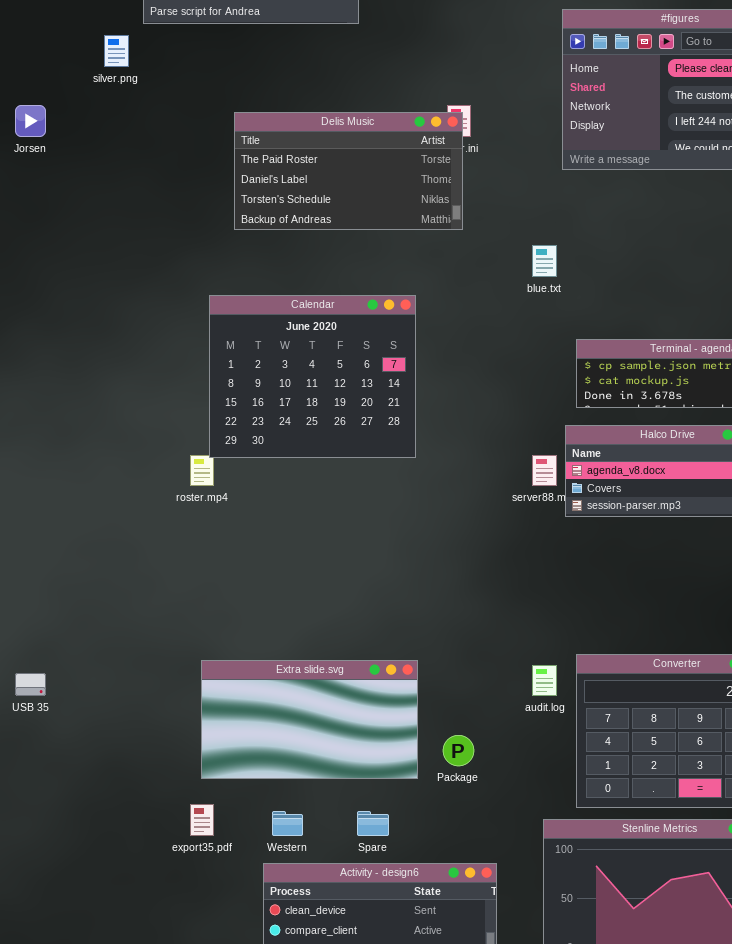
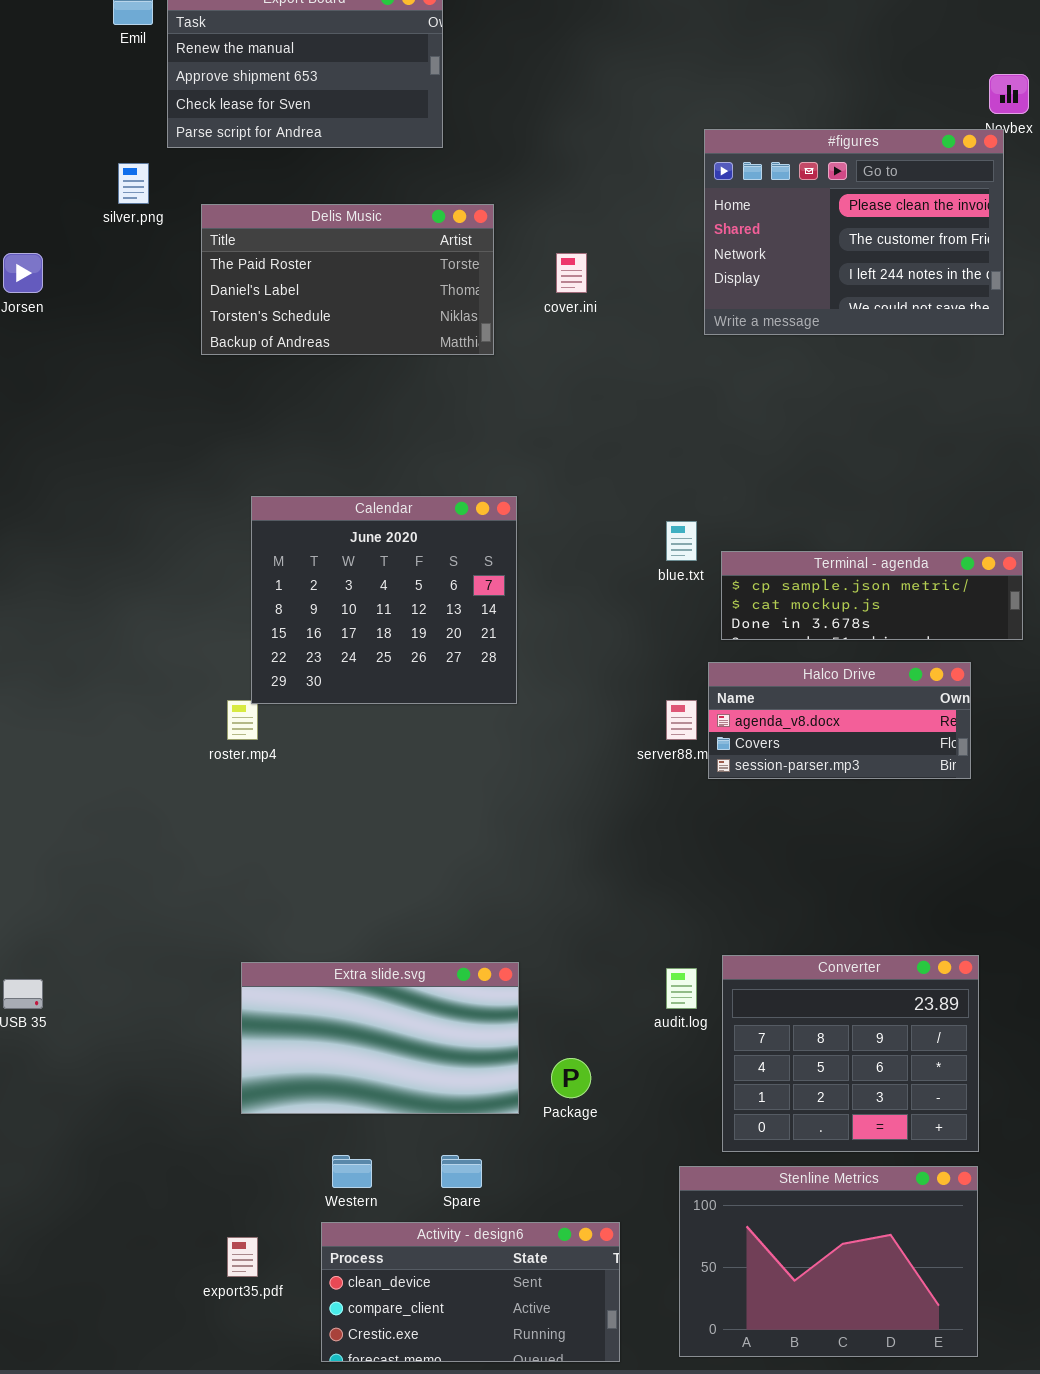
Delis Music: [234,112,463,230] -> [201,204,494,355], moved
blue.txt: [532,245,557,277] -> [666,521,697,561], moved
export35.pdf: [190,804,214,836] -> [227,1237,258,1277], moved

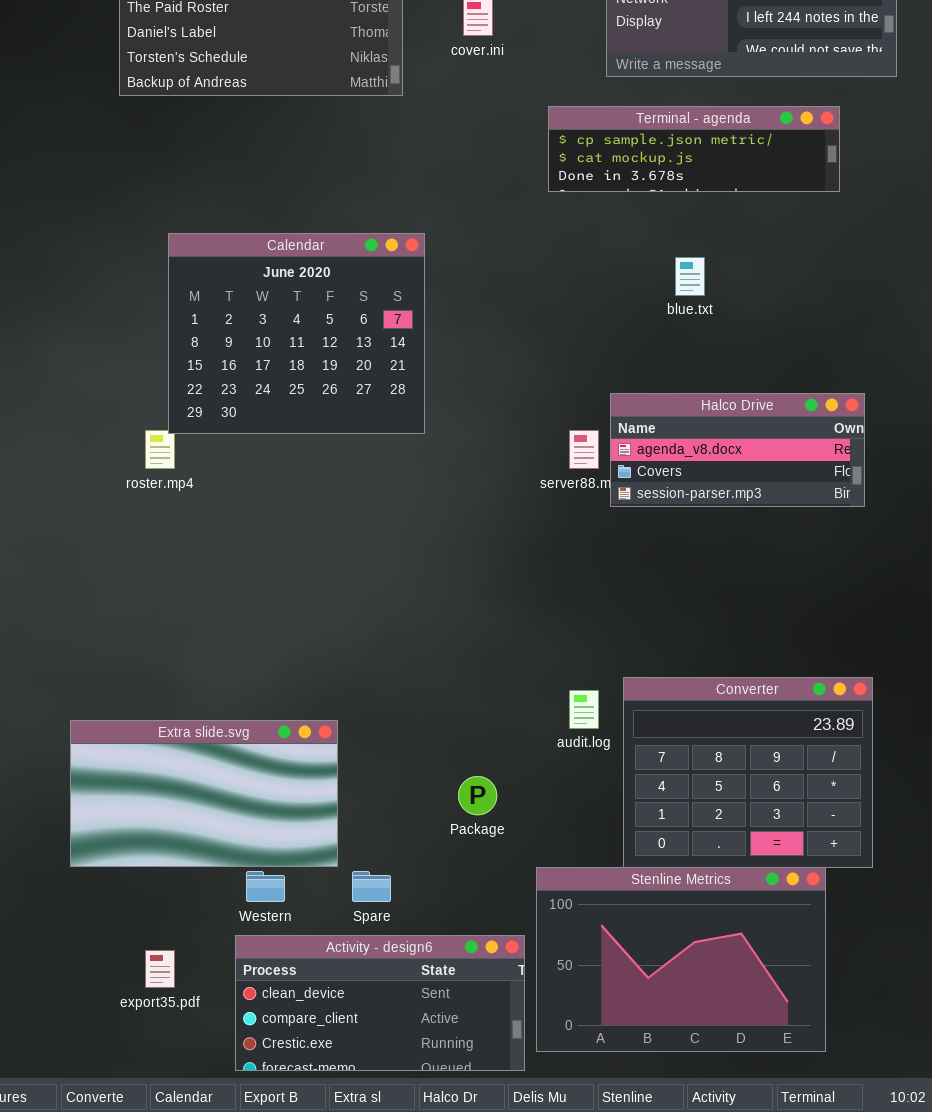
blue.txt: [666,521,697,561] -> [675,257,705,296], moved
Terminal - agenda: [721,551,1023,640] -> [548,106,840,192], moved
Extra slide.svg: [241,962,519,1114] -> [70,720,338,867], moved
Stenline Metrics: [679,1166,978,1357] -> [536,867,826,1052], moved

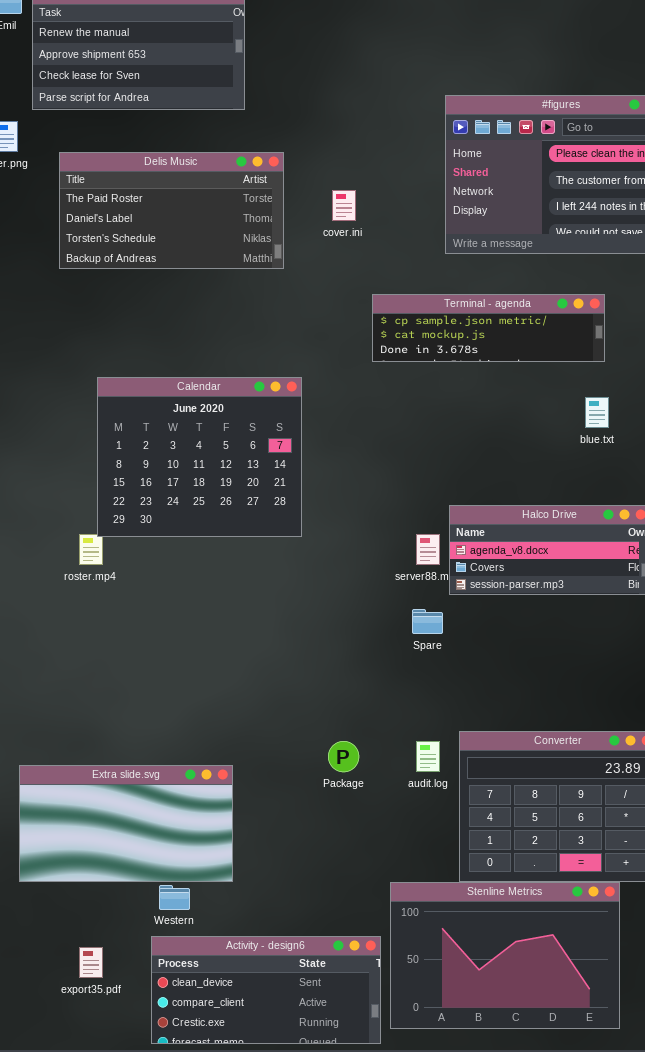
Terminal - agenda: [548,106,840,192] -> [372,294,605,362], moved
blue.txt: [675,257,705,296] -> [585,397,609,428], moved
Package: [458,776,497,815] -> [328,741,359,772], moved
Spare: [352,871,391,902] -> [412,609,443,634], moved

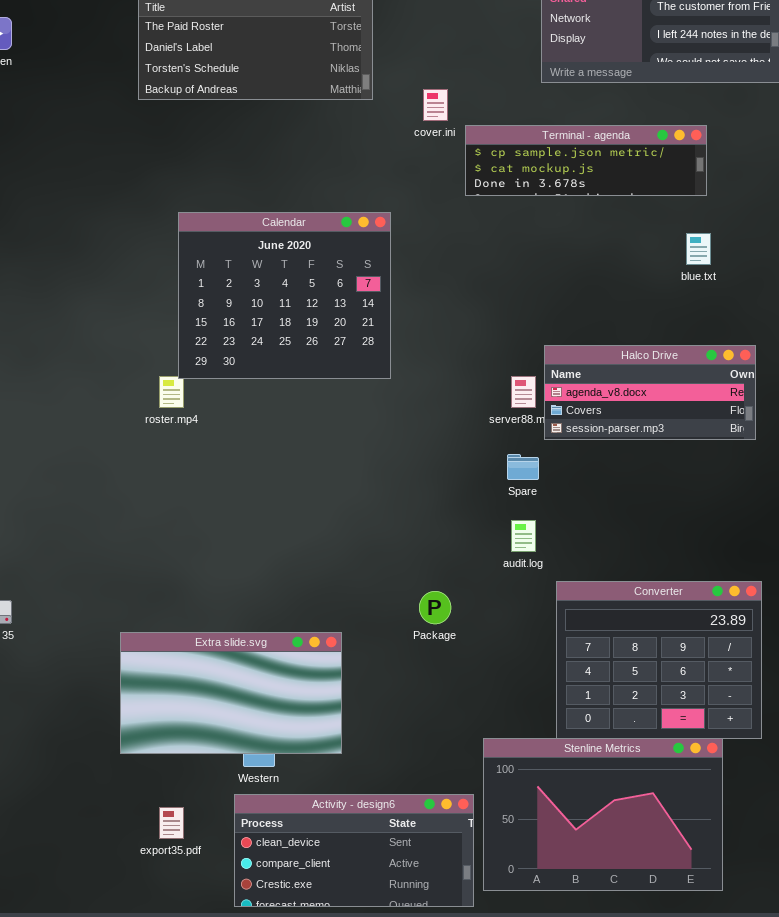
cover.ini: [332,190,356,221] -> [423,89,448,121], moved
audit.log: [416,741,440,772] -> [511,520,536,552], moved
Extra slide.svg: [19,765,233,882] -> [120,632,342,754], moved

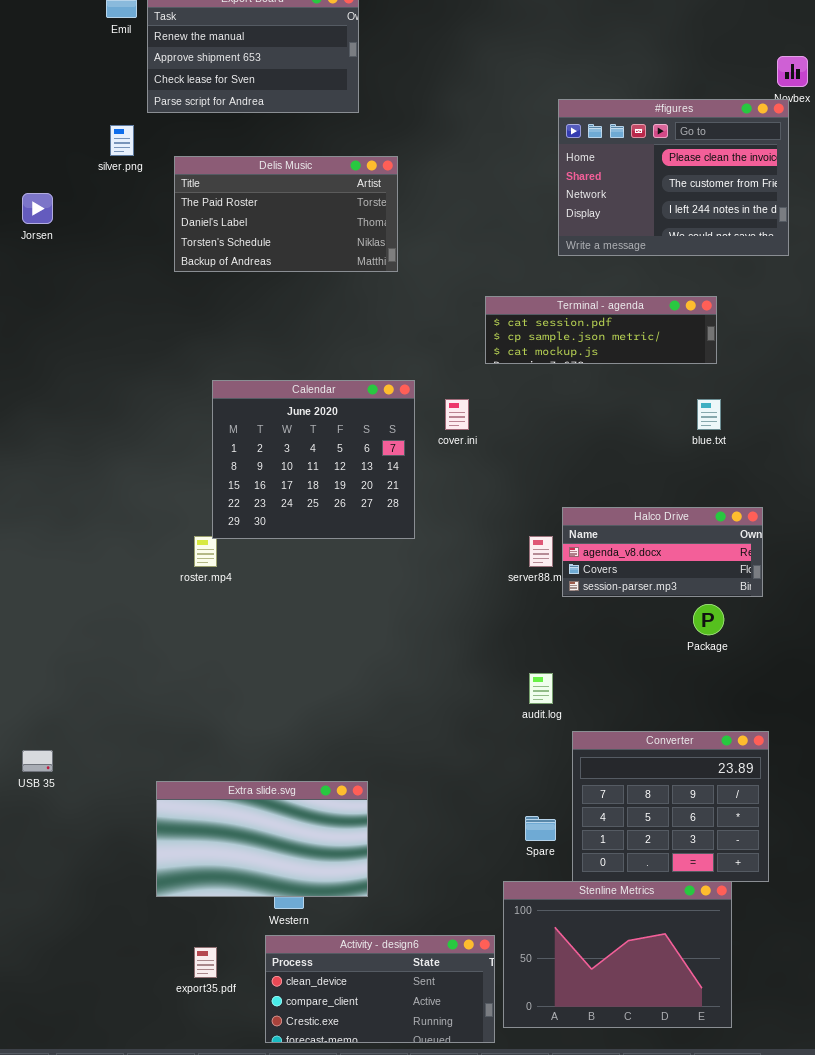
cover.ini: [423,89,448,121] -> [445,399,469,430], moved
Terminal - agenda: [465,125,707,196] -> [485,296,717,364], scrolled up 1 row
Spare: [507,454,539,480] -> [525,816,556,841], moved
Package: [419,591,451,624] -> [693,604,724,635], moved

